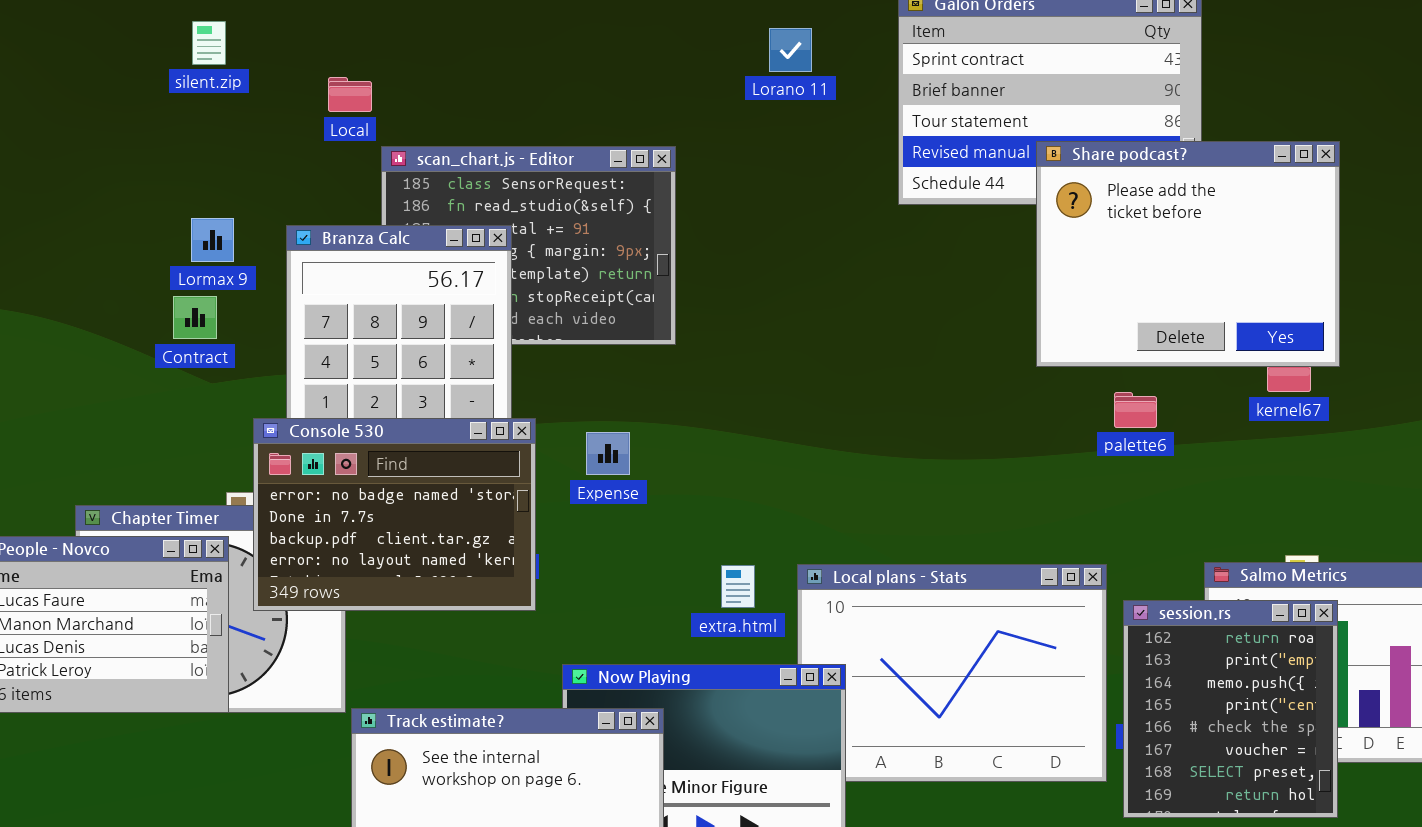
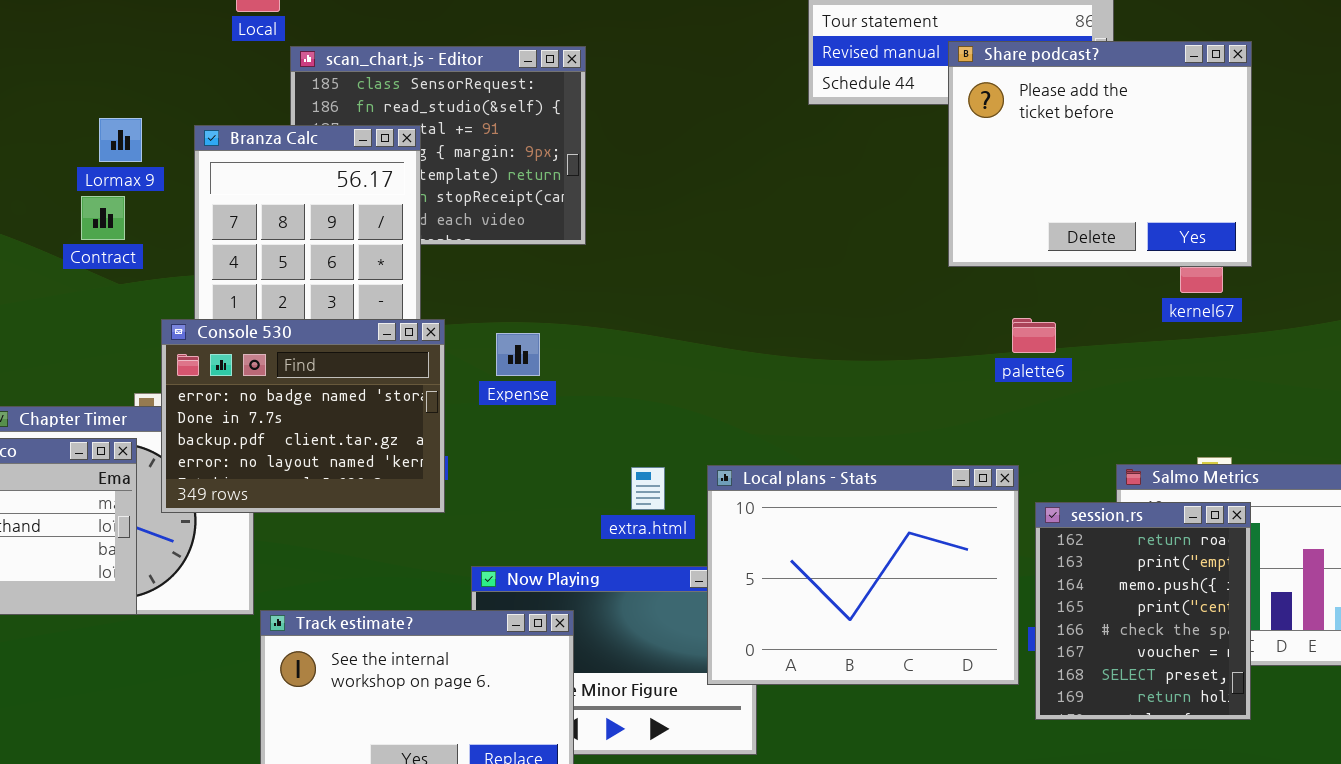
palette6: [1114,392,1157,428] -> [1012,318,1056,353], moved
Local plans - Stats: [797,564,1107,782] -> [707,465,1019,685], raised

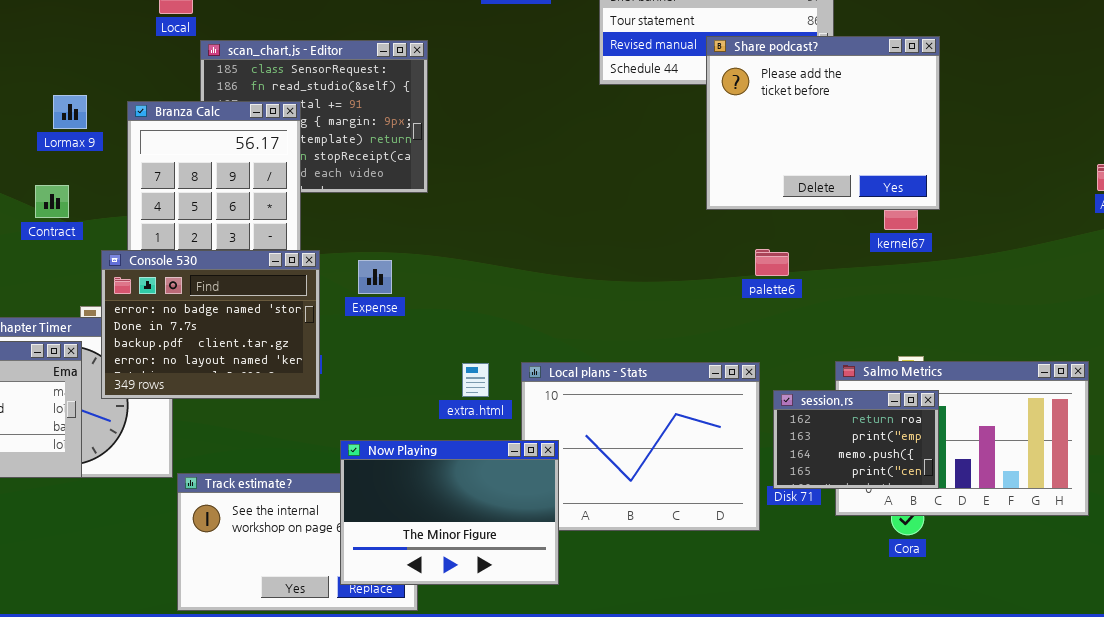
Contract: [81,196,125,240] -> [35,185,69,218], moved
session.rs: [1035,502,1251,720] -> [773,390,939,489], resized
Now Playing: [471,566,757,755] -> [340,440,559,585], raised

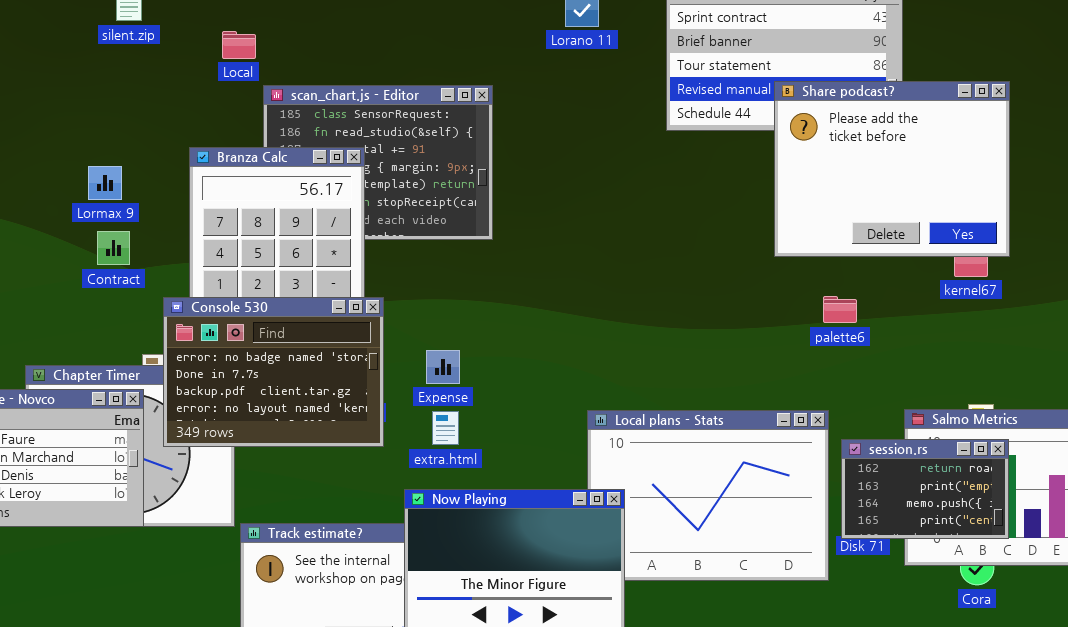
Lormax 9: [53,95,87,129] -> [88,166,122,200], moved
Expense: [358,260,392,294] -> [426,350,460,384], moved
extra.html: [462,363,489,397] -> [432,411,459,445], moved

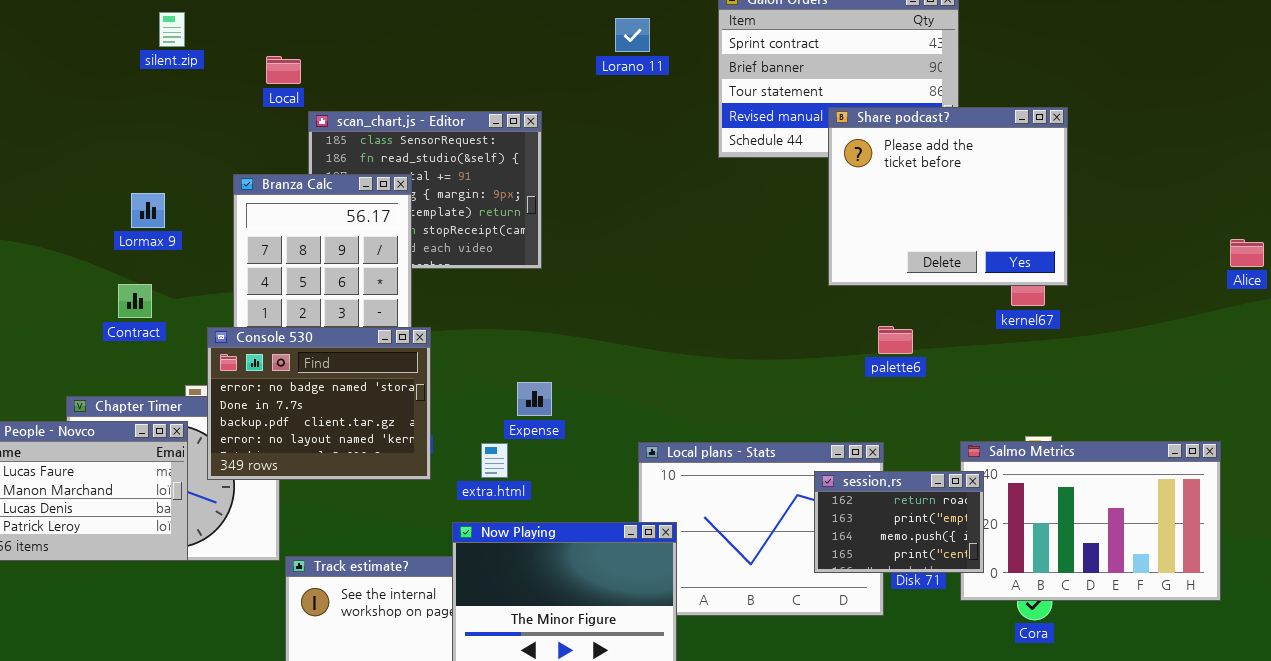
Contract: [97,231,130,265] -> [118,284,152,318], moved
Expense: [426,350,460,384] -> [517,382,552,416], moved
session.rs: [841,439,1009,539] -> [814,471,984,573], moved

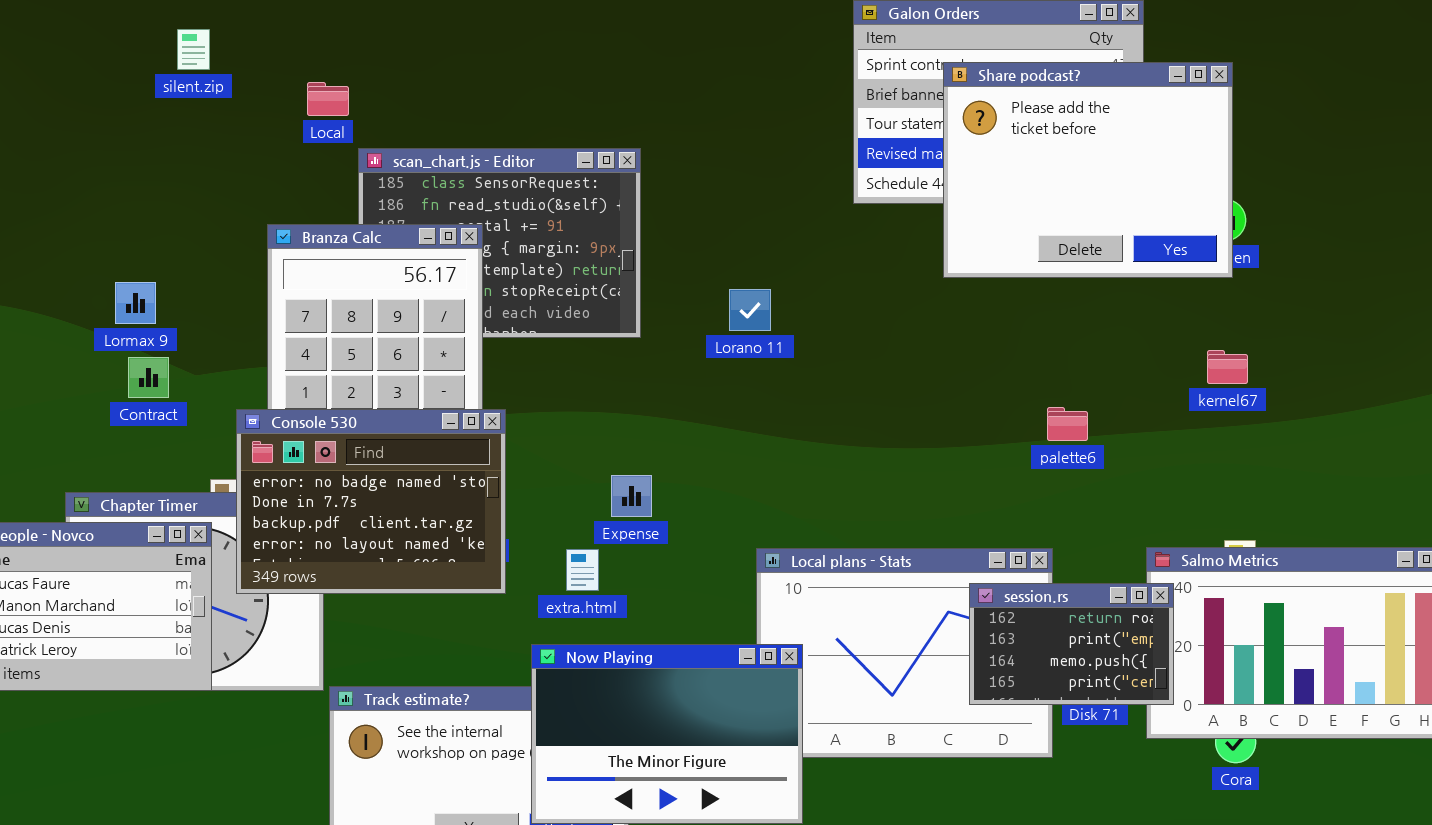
Lorano 11: [615,18,650,52] -> [729,289,771,331], moved
Share podcast?: [828,107,1068,286] -> [943,62,1233,278], moved
Lormax 9: [131,193,165,228] -> [115,282,156,324], moved

